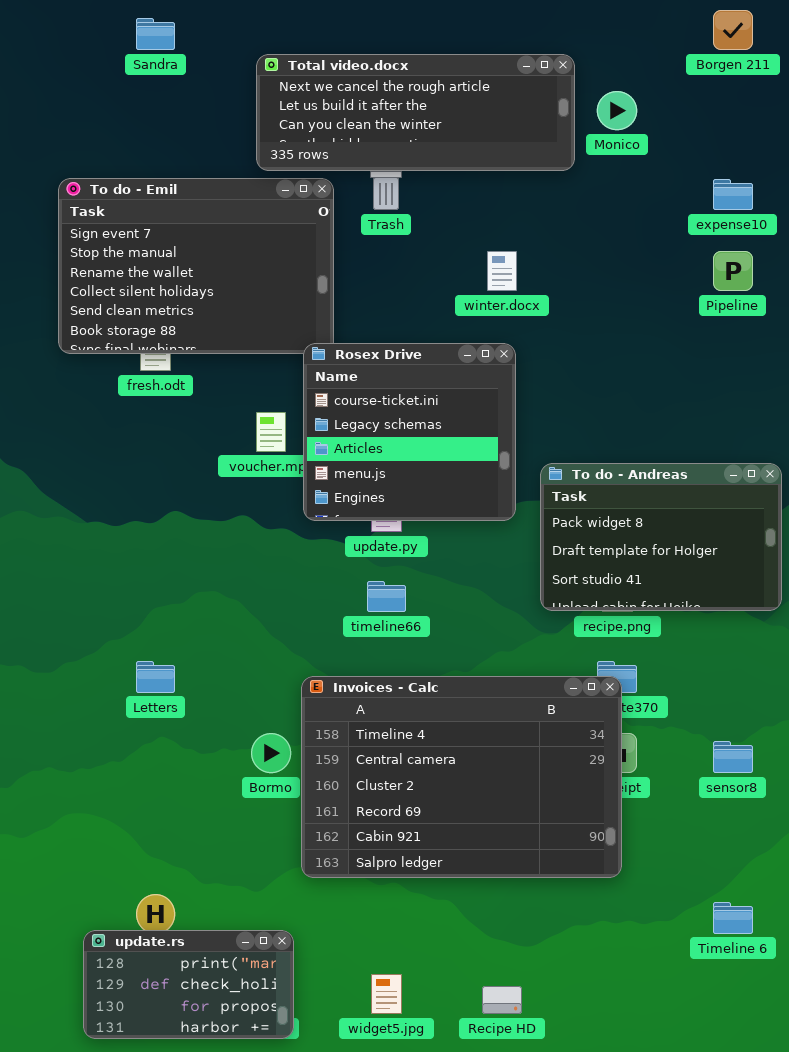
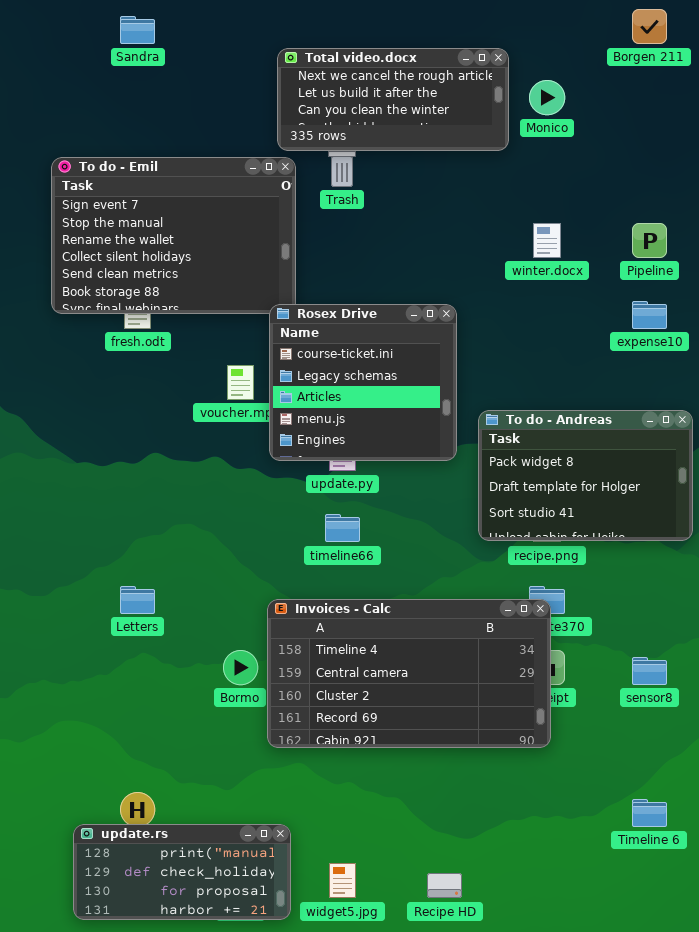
Total video.docx: [256,54,575,171] -> [277,48,509,151], resized
expense10: [713,179,753,210] -> [632,301,667,329], moved
winter.docx: [487,251,517,291] -> [533,223,561,258], moved
Invoices - Calc: [301,676,622,878] -> [267,599,551,748], resized
update.rs: [83,930,294,1039] -> [73,824,291,920], resized

